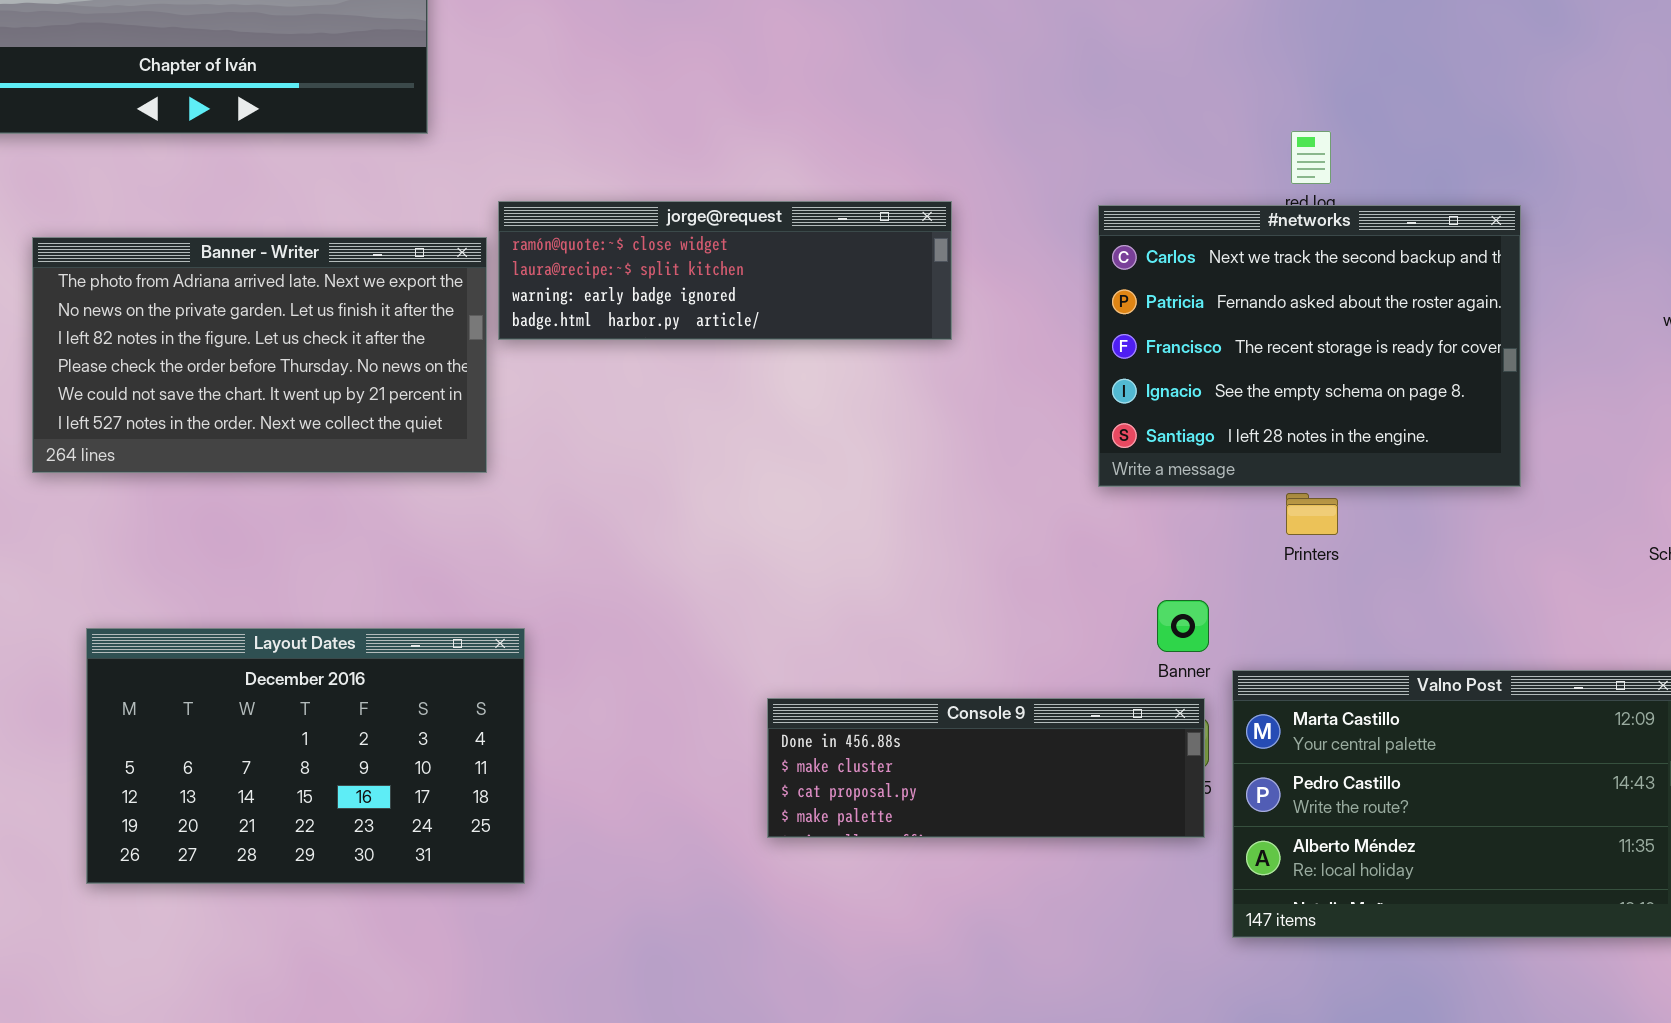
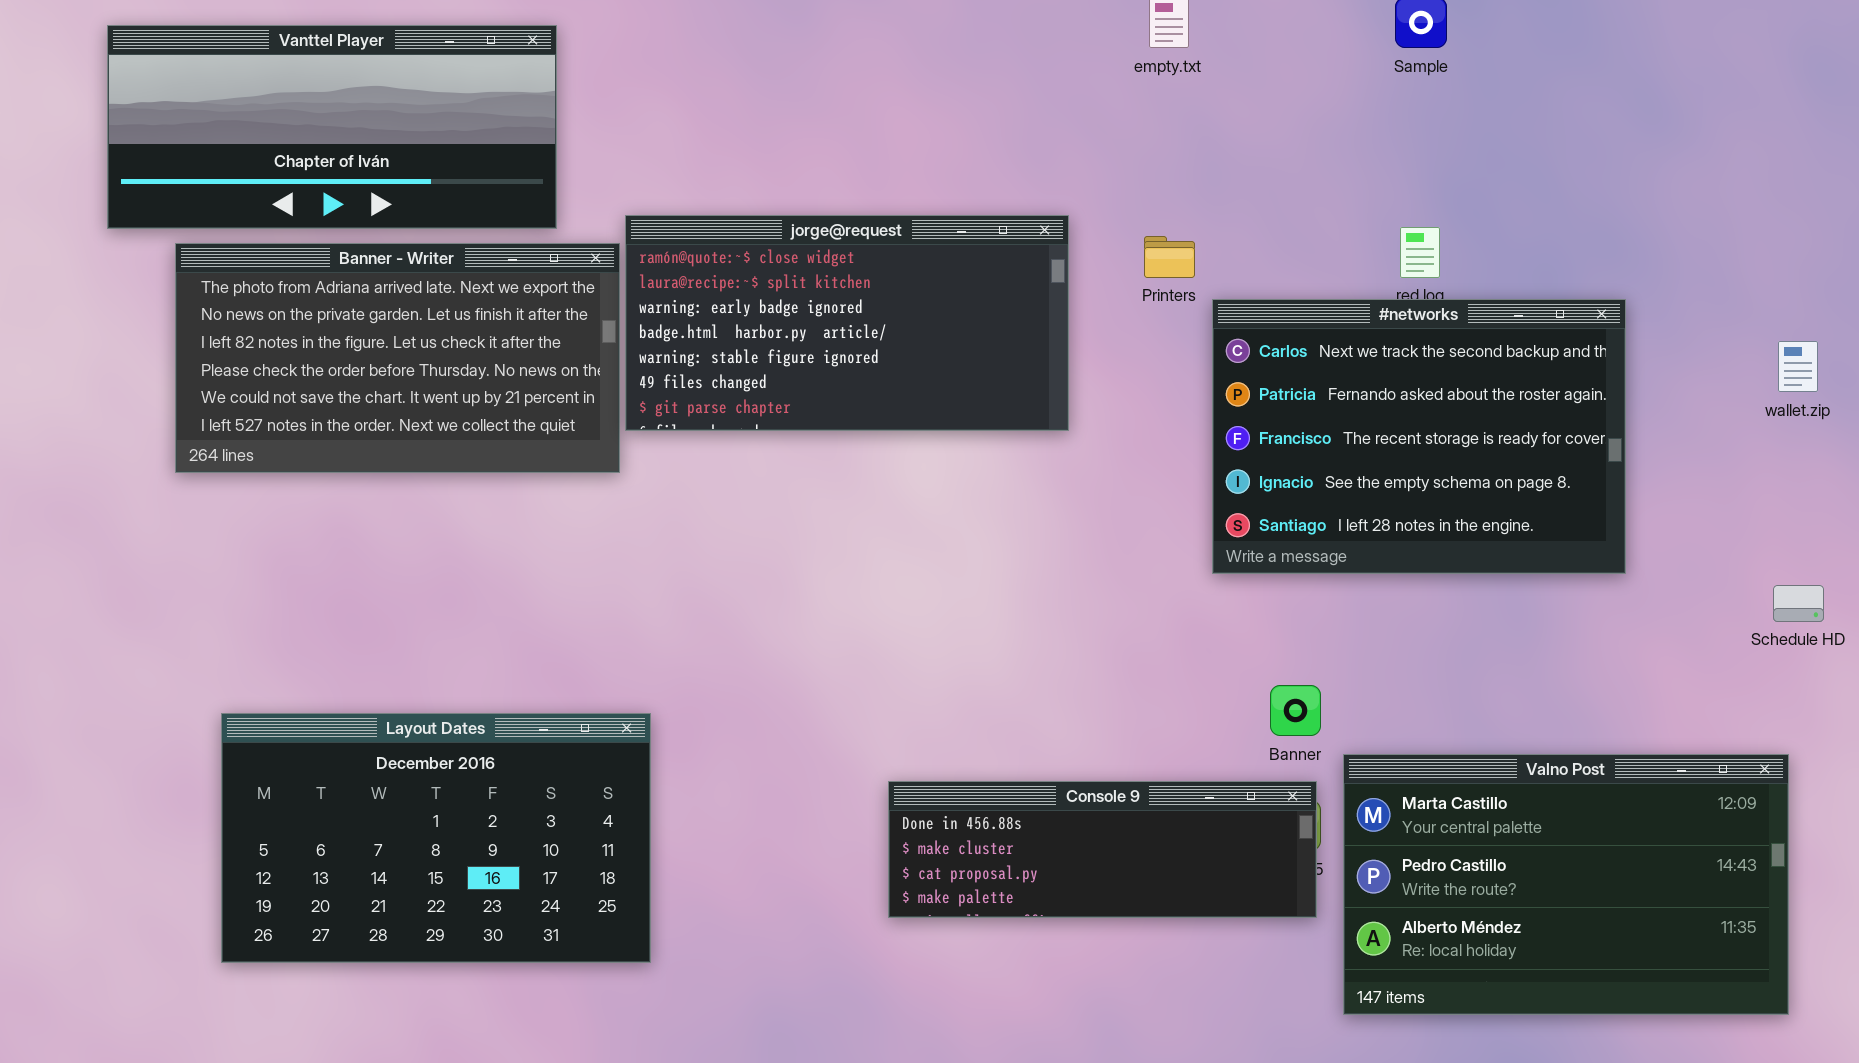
jorge@request: [498,201,952,340] -> [625,215,1069,431], resized
Banner - Writer: [32,237,487,473] -> [175,243,620,473], moved
Printers: [1286,493,1338,535] -> [1144,236,1195,278], moved

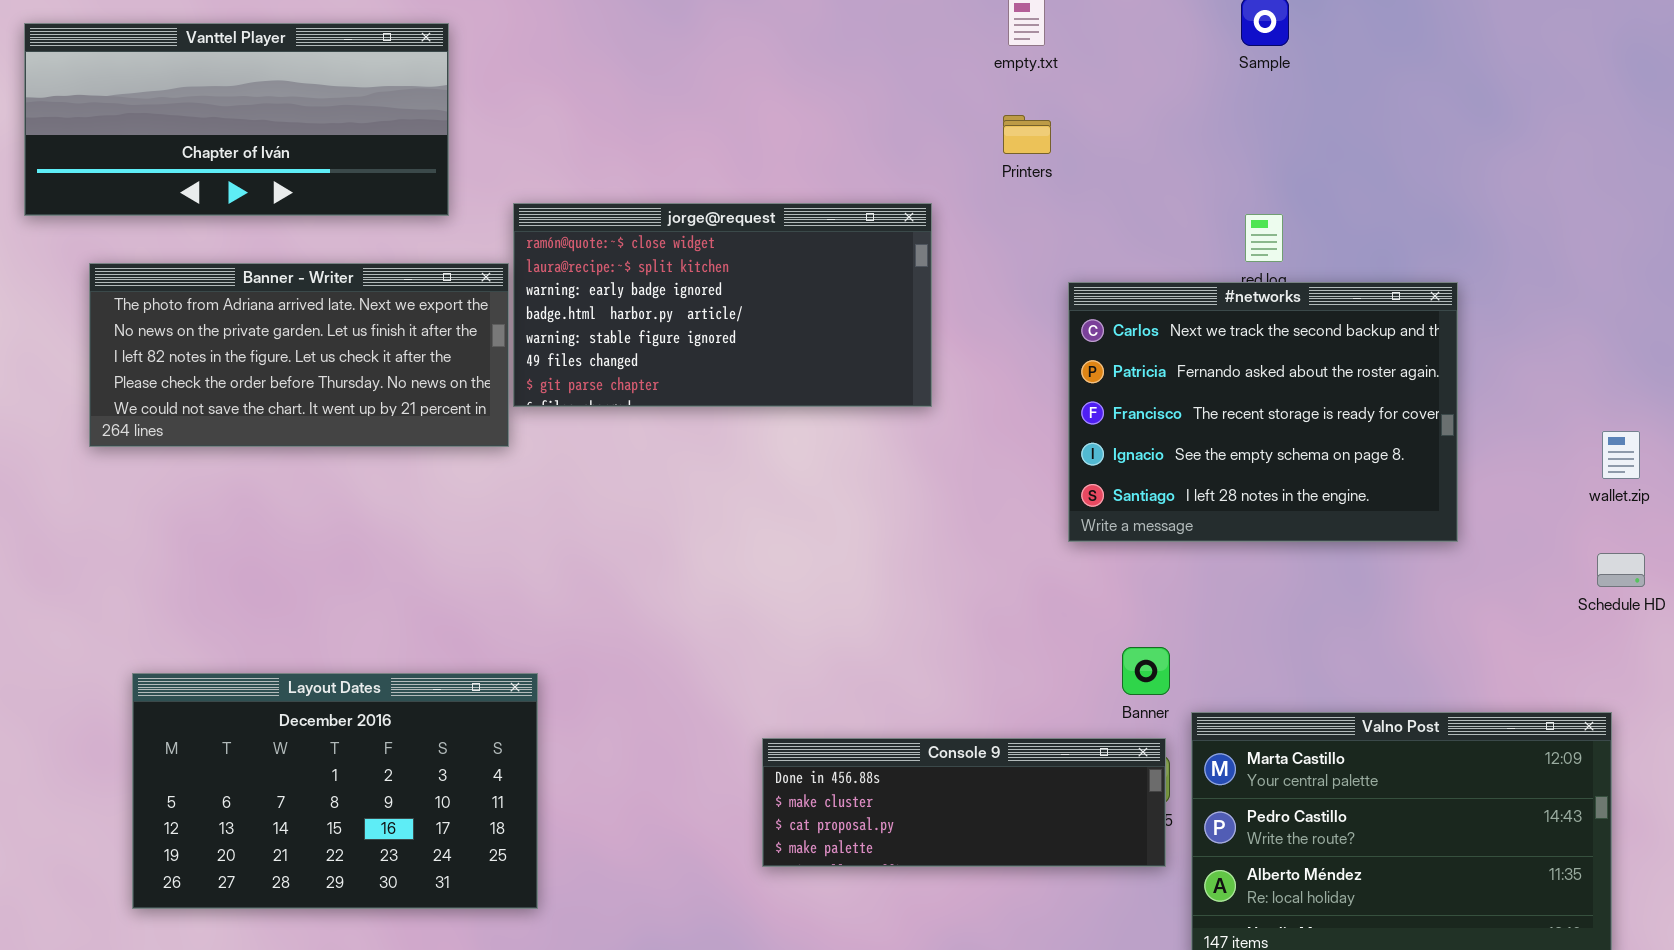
Printers: [1144,236,1195,278] -> [1003,115,1051,154], moved
Banner - Writer: [175,243,620,473] -> [89,263,509,447], resized
wallet.zip: [1778,341,1818,392] -> [1602,431,1640,479], moved

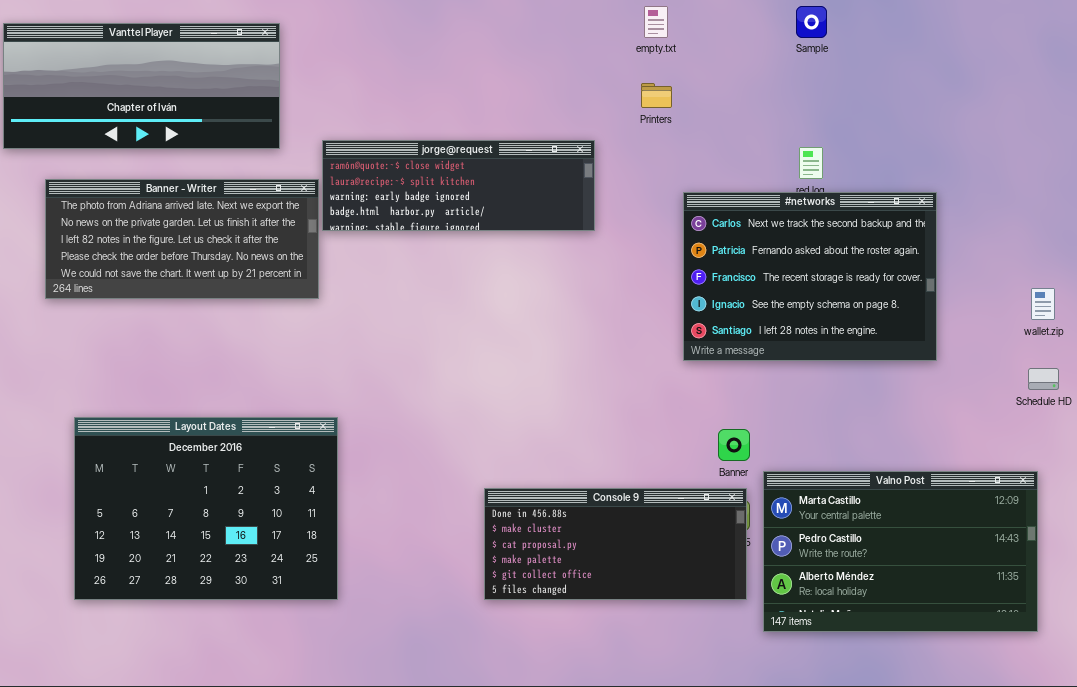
jorge@request: [513,203,932,407] -> [322,140,595,231], resized
Layout Dates: [132,673,538,909] -> [74,417,338,600], resized
Console 9: [762,738,1166,867] -> [484,488,747,600], resized

